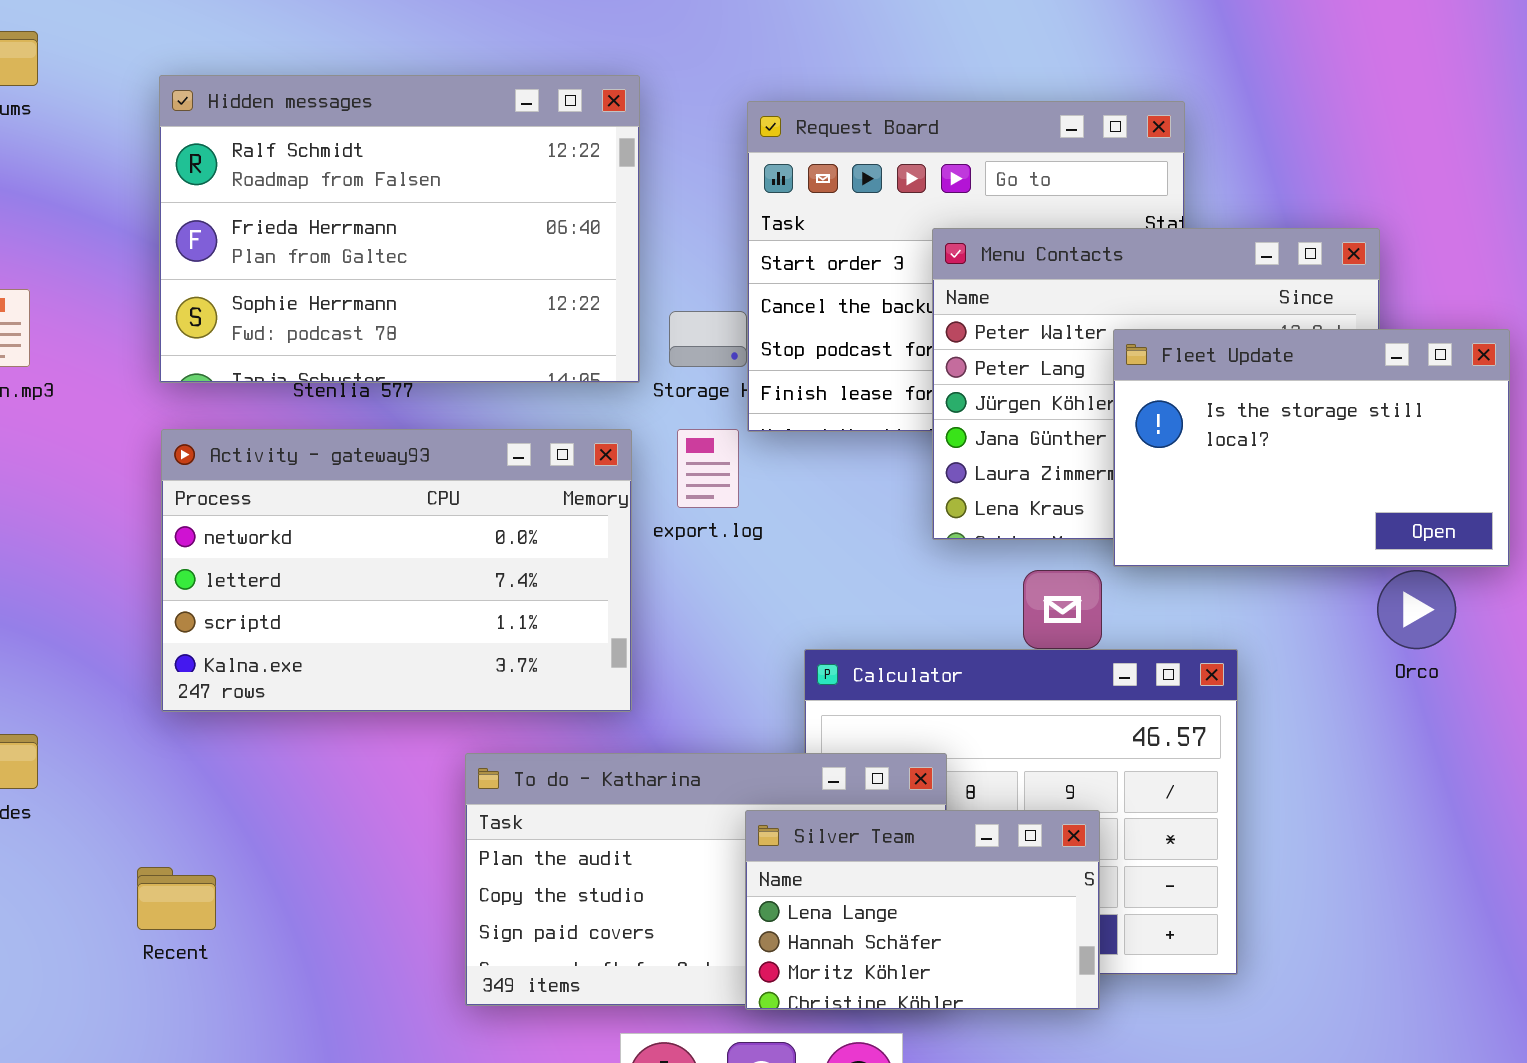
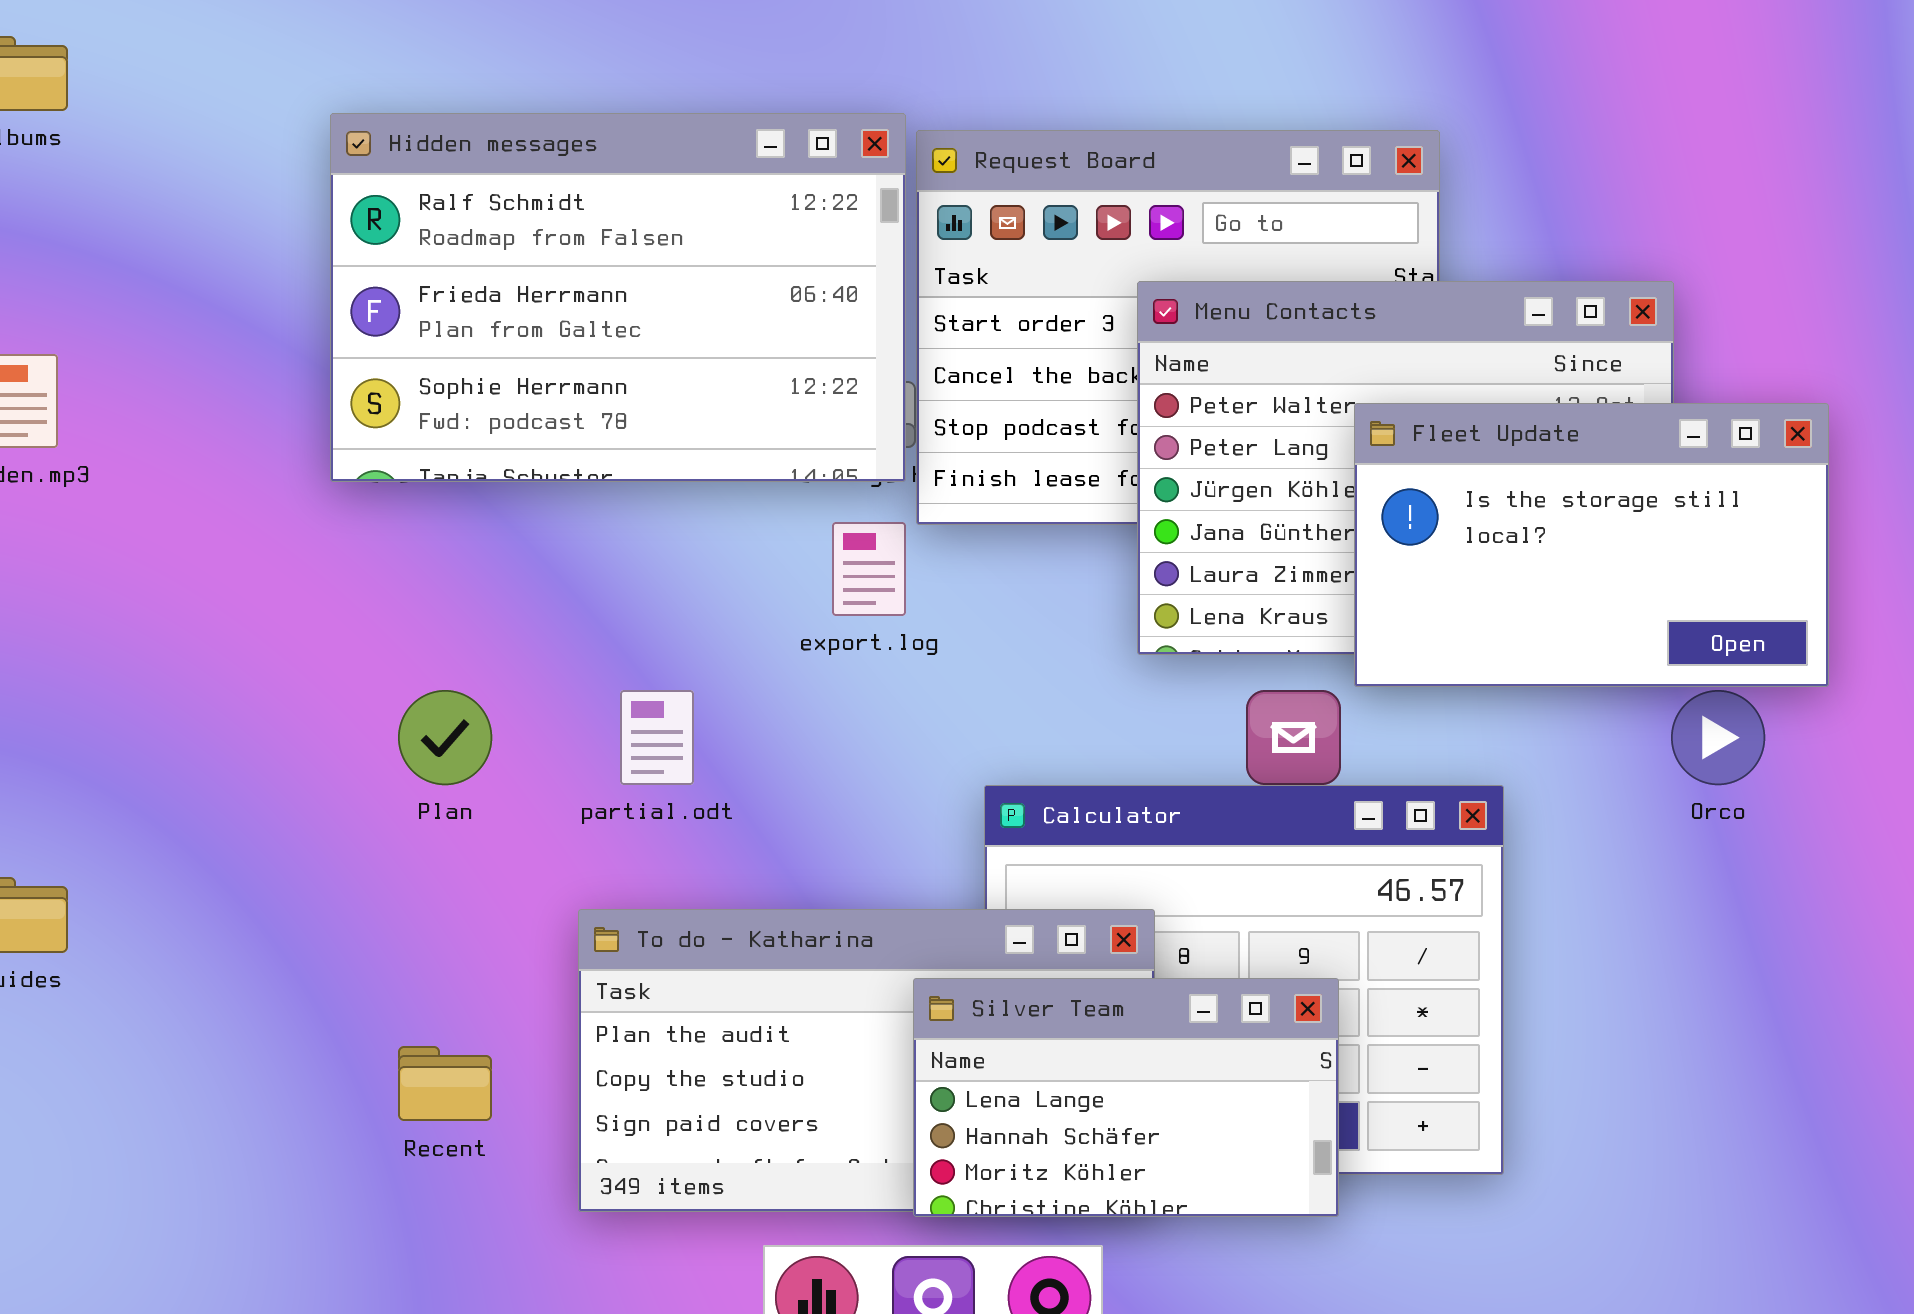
Hidden messages: [159,75,640,383] -> [330,113,906,482], moved
Activity - gateway93: [161,429,632,712] -> none, closed
Recent: [137,867,216,930] -> [398,1046,492,1121], moved

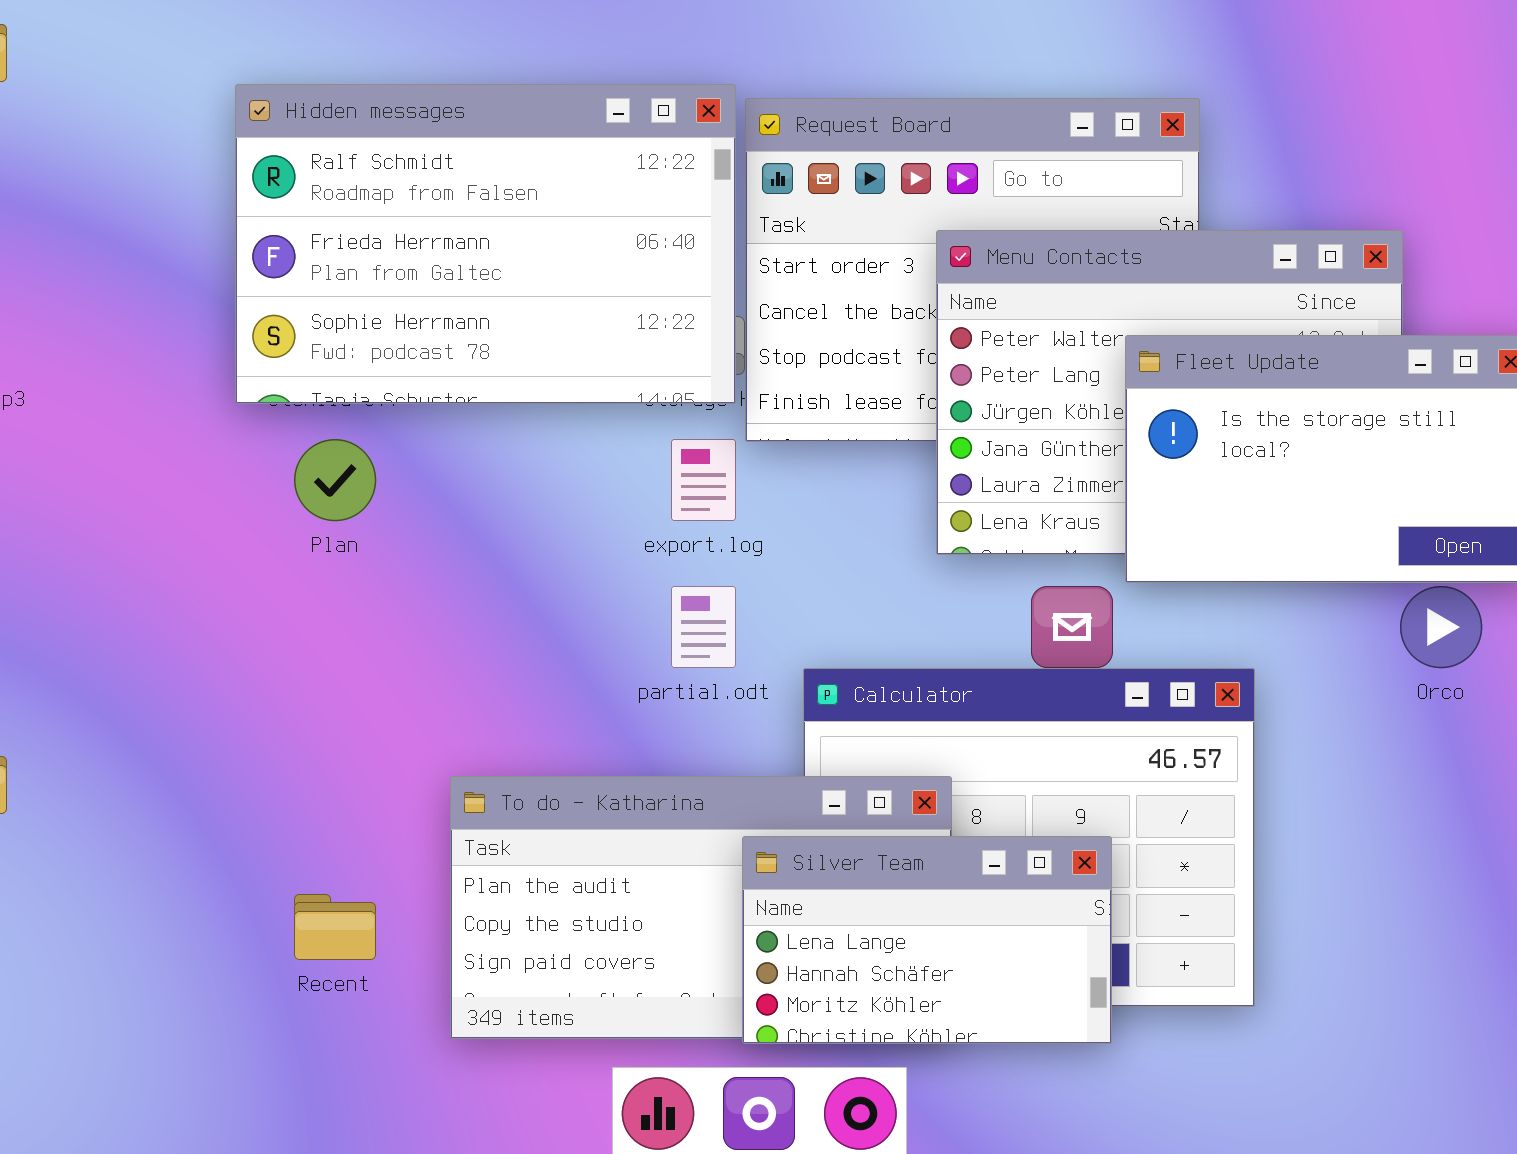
Plan: [398,690,492,785] -> [294,439,376,521], moved
partial.odt: [620,690,694,785] -> [671,586,736,668], moved

